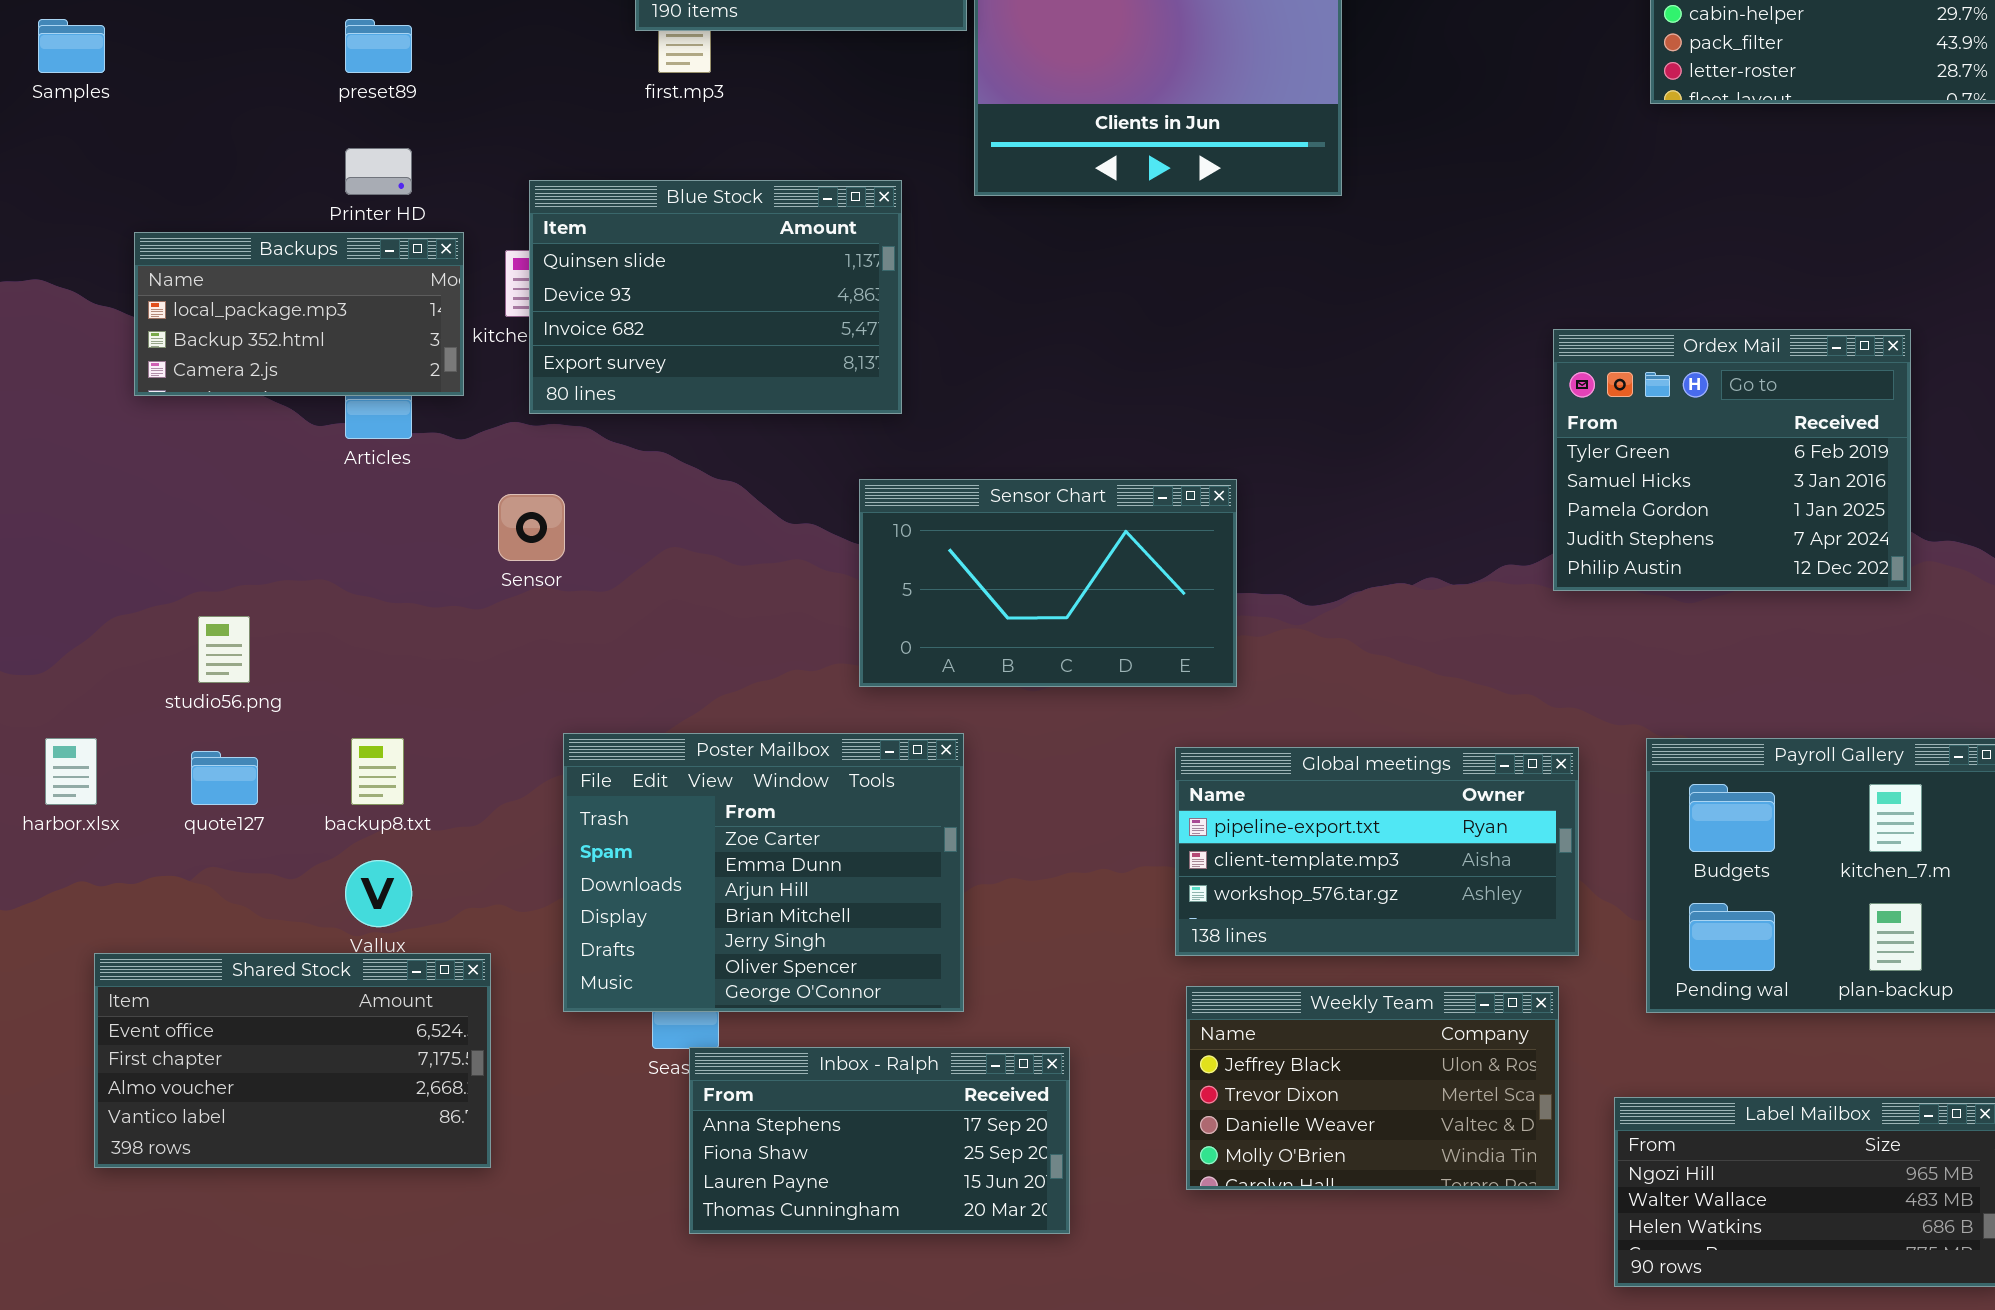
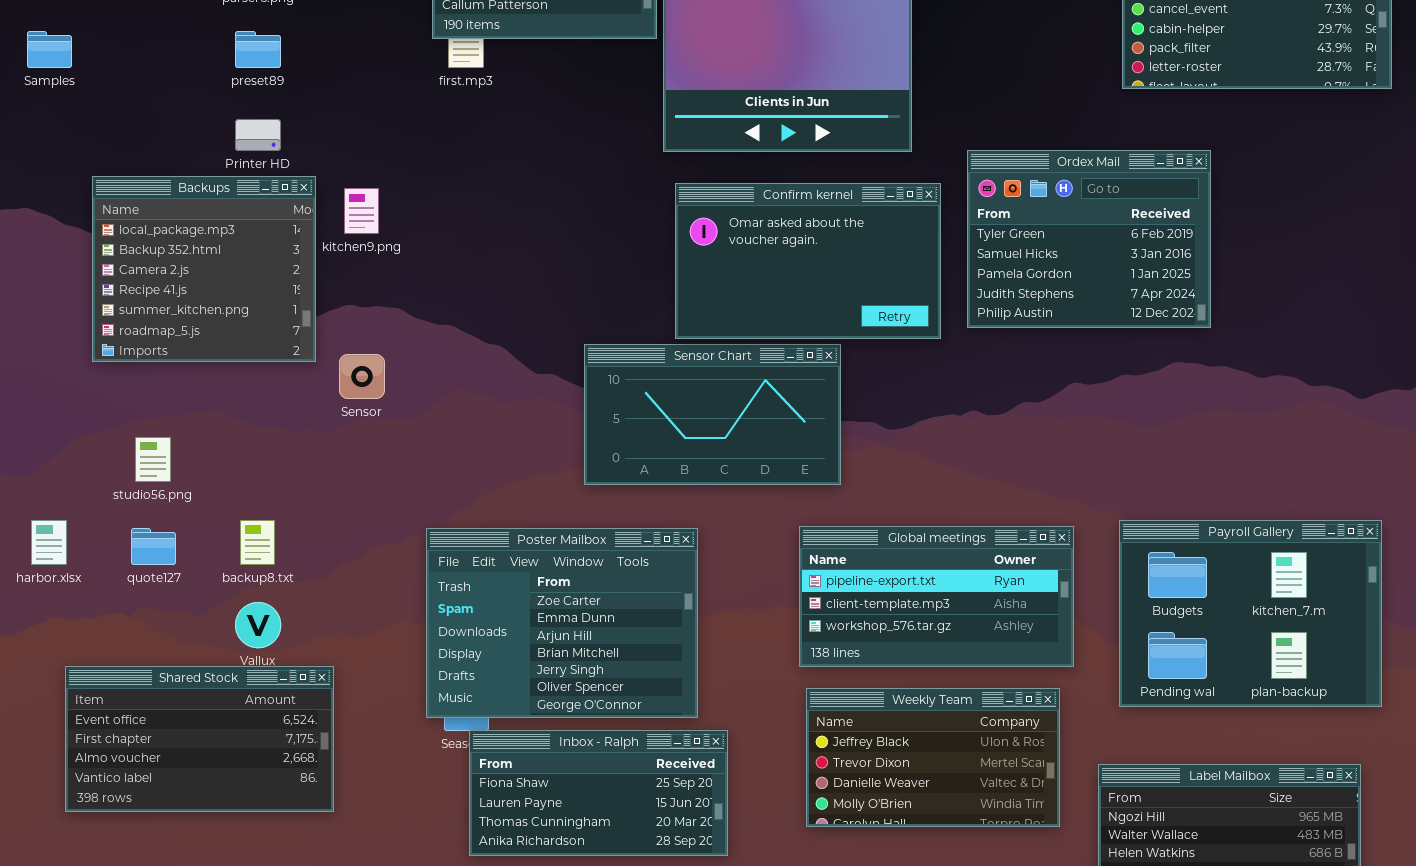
Blue Stock: [529,180,902,414] -> none, closed
Backups: [134,232,464,396] -> [92,176,316,362], resized
Confirm kernel: none -> [675,183,941,339], opened
Ordex Mail: [1553,329,1911,591] -> [967,150,1211,328], moved
Poster Mailbox: [563,733,964,1012] -> [426,528,698,718], moved
Inbox - Ralph: [689,1047,1070,1234] -> [469,730,728,856], scrolled down 1 row

